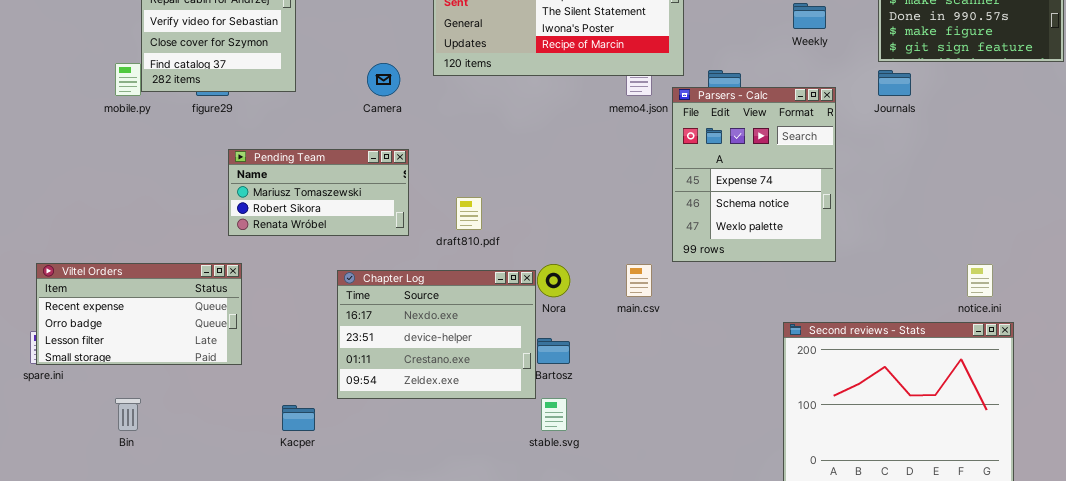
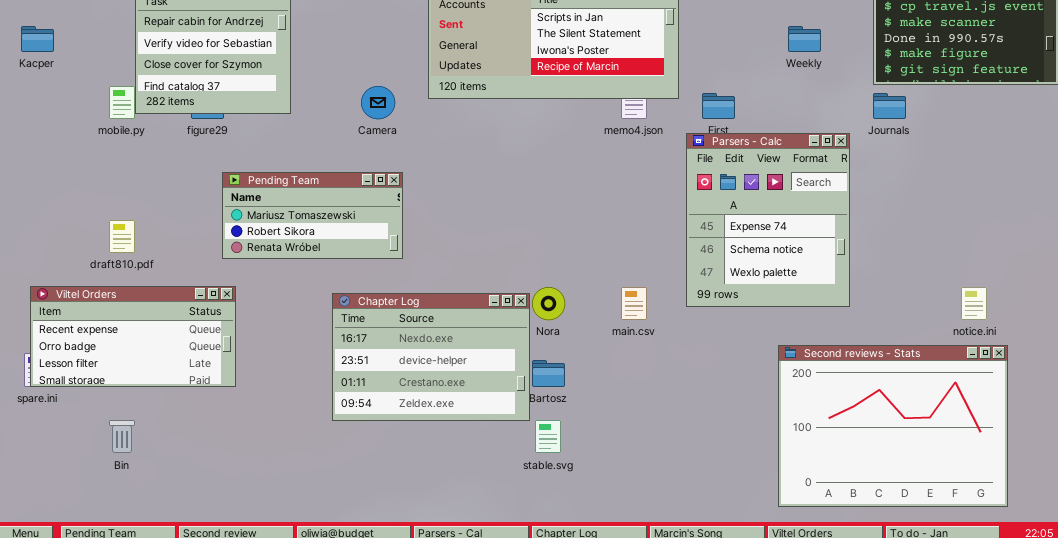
Parsers - Calc: [672,87,836,262] -> [686,133,850,307], moved
draft810.pdf: [456,197,482,230] -> [109,220,135,253], moved
Kacper: [282,405,315,431] -> [21,26,54,52], moved

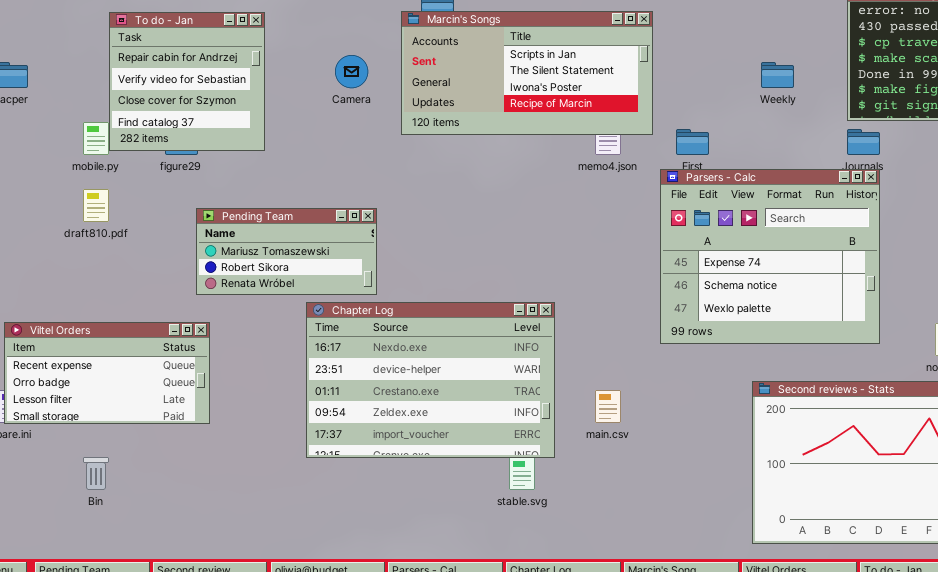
Camera: [361,86,395,119] -> [335,55,368,88], moved
Parsers - Calc: [686,133,850,307] -> [660,169,880,344], resized
draft810.pdf: [109,220,135,253] -> [83,189,109,222], moved
main.csv: [621,287,647,320] -> [595,390,621,423], moved
Chapter Log: [332,293,530,421] -> [306,302,555,458], resized

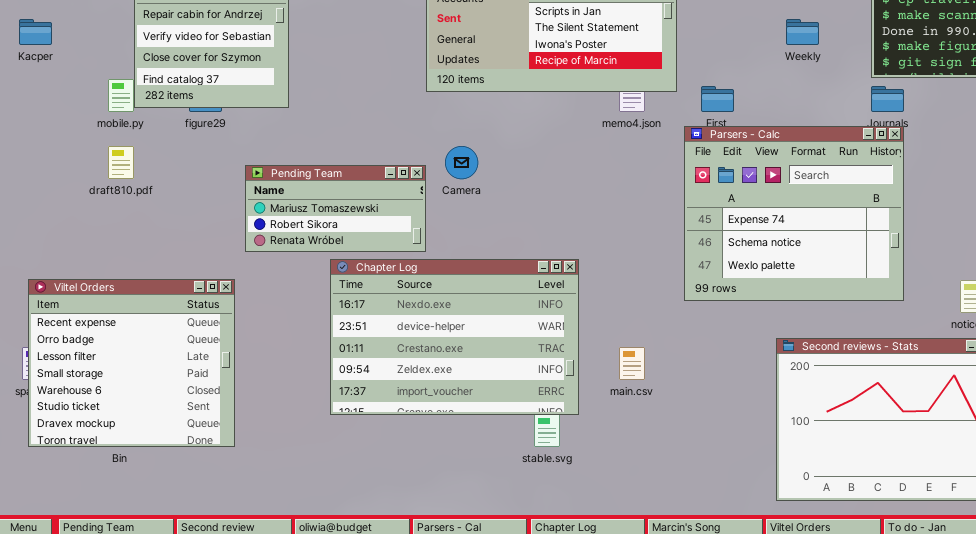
Camera: [335,55,368,88] -> [445,146,478,179], moved
Pending Team: [196,208,377,295] -> [245,165,426,252], moved
Viltel Orders: [4,322,210,424] -> [28,279,235,447], resized

